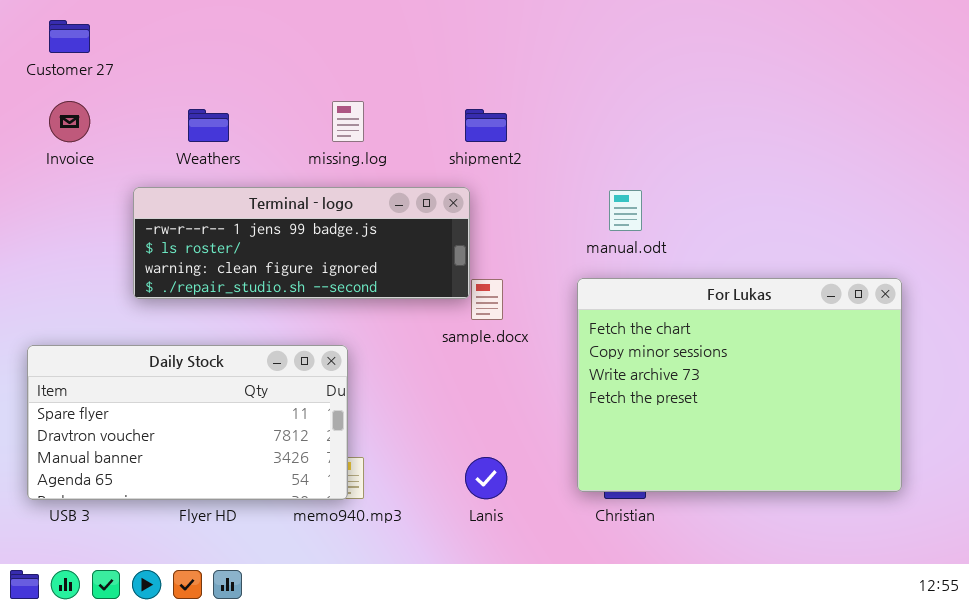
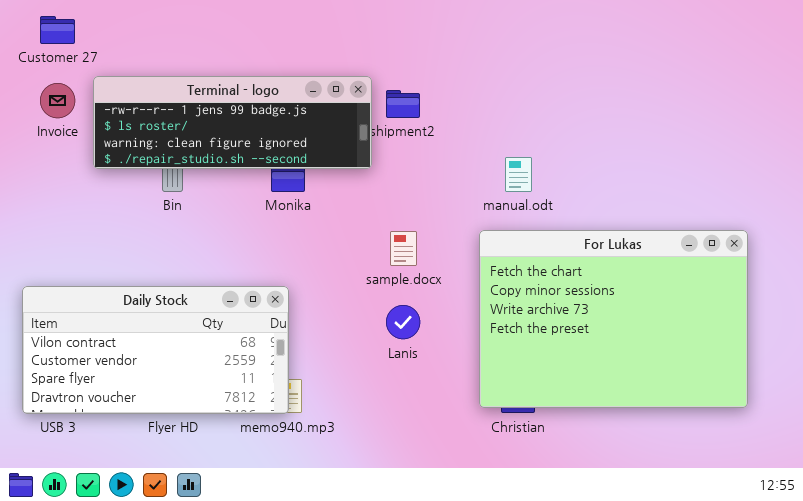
Terminal - logo: [133,187,470,299] -> [93,76,372,169], moved
Daily Stock: [27,345,348,500] -> [22,286,289,414], scrolled up 2 rows
Lanis: [465,457,507,499] -> [386,305,420,339], moved

